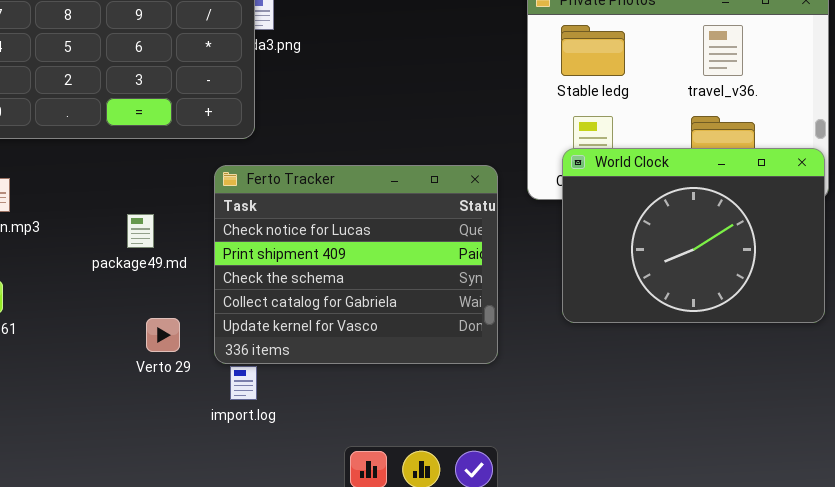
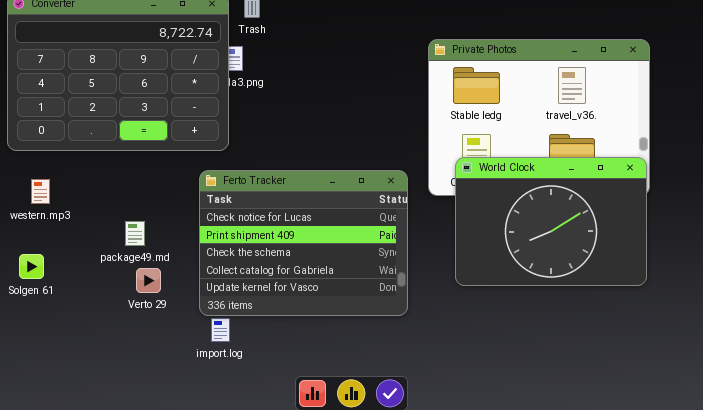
package49.md: [127,214,154,248] -> [125,221,145,246], moved
Verto 29: [146,318,180,352] -> [136,268,161,293], moved

